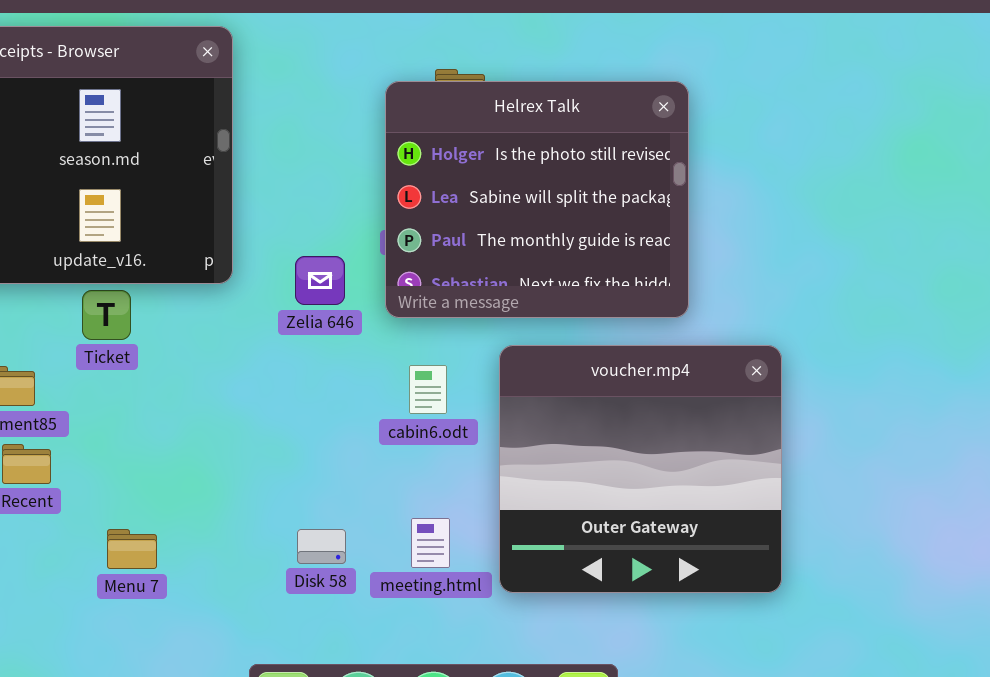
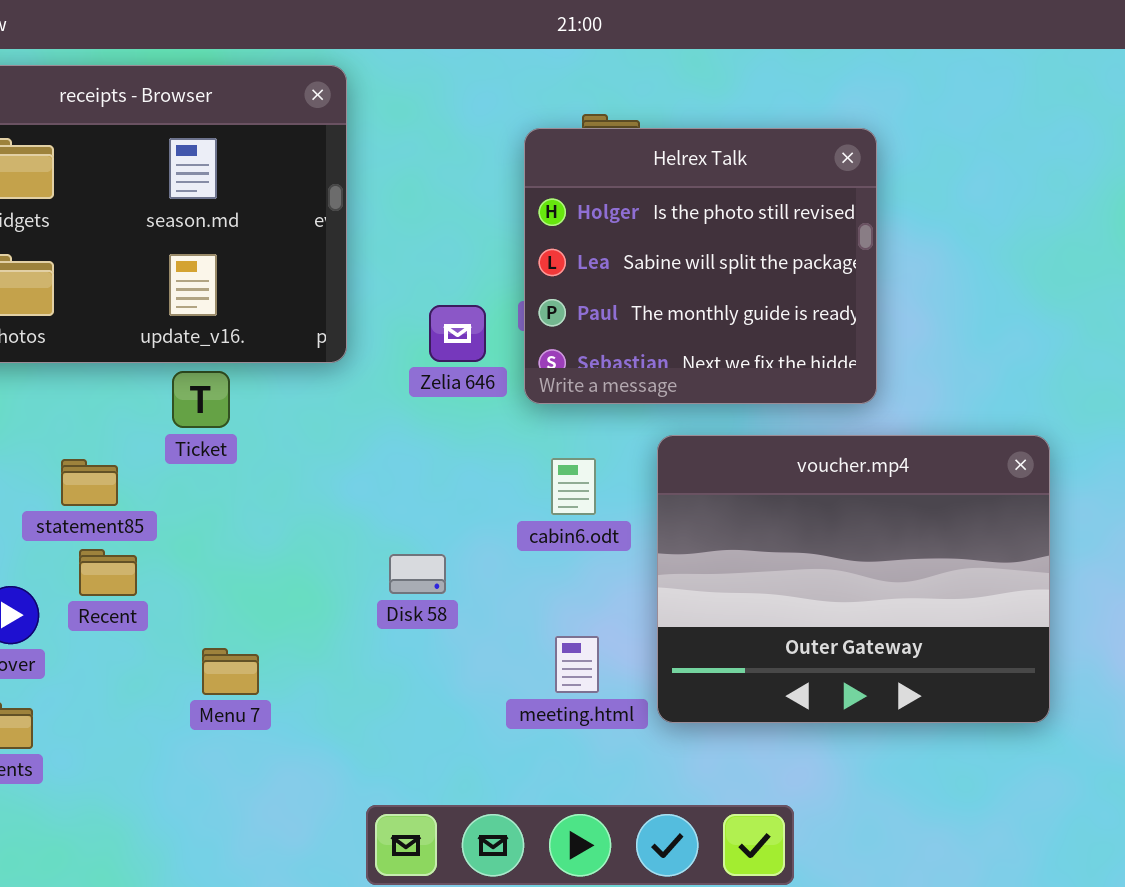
Zelia 646: [295,256,345,305] -> [429,305,486,362], moved
voucher.mp4: [499,345,782,593] -> [657,435,1050,723], resized
Disk 58: [297,529,346,564] -> [389,554,446,594], moved

